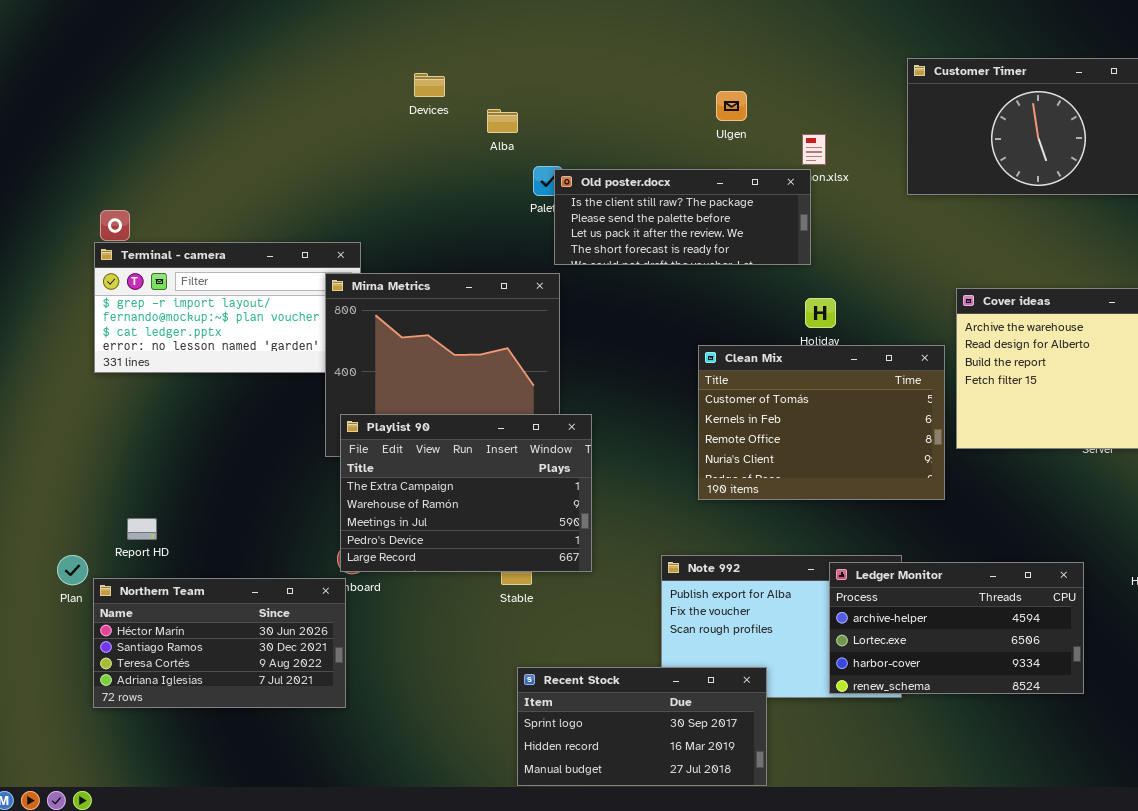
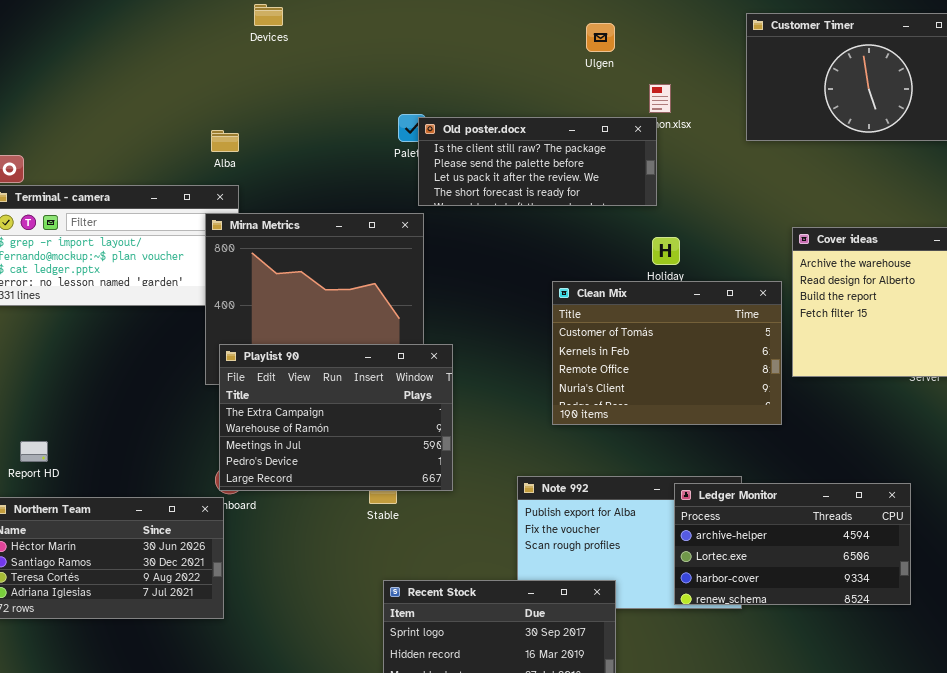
Devices: [414,73,445,97] -> [254,4,283,26], moved
Ulgen: [716,91,747,121] -> [586,23,615,52], moved
Alba: [487,109,518,133] -> [211,130,239,152], moved

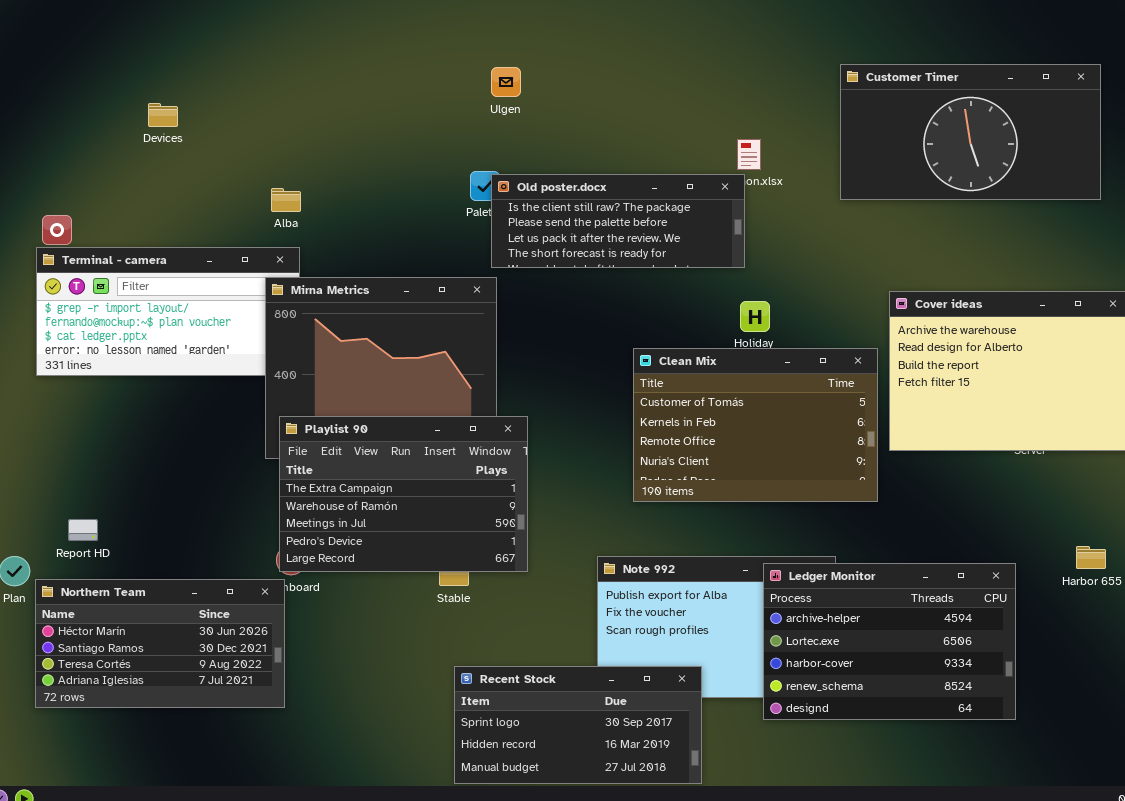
Devices: [254,4,283,26] -> [148,103,178,127], moved
Ulgen: [586,23,615,52] -> [491,67,521,97], moved
Ledger Monitor: [674,483,911,605] -> [763,563,1016,720], resized

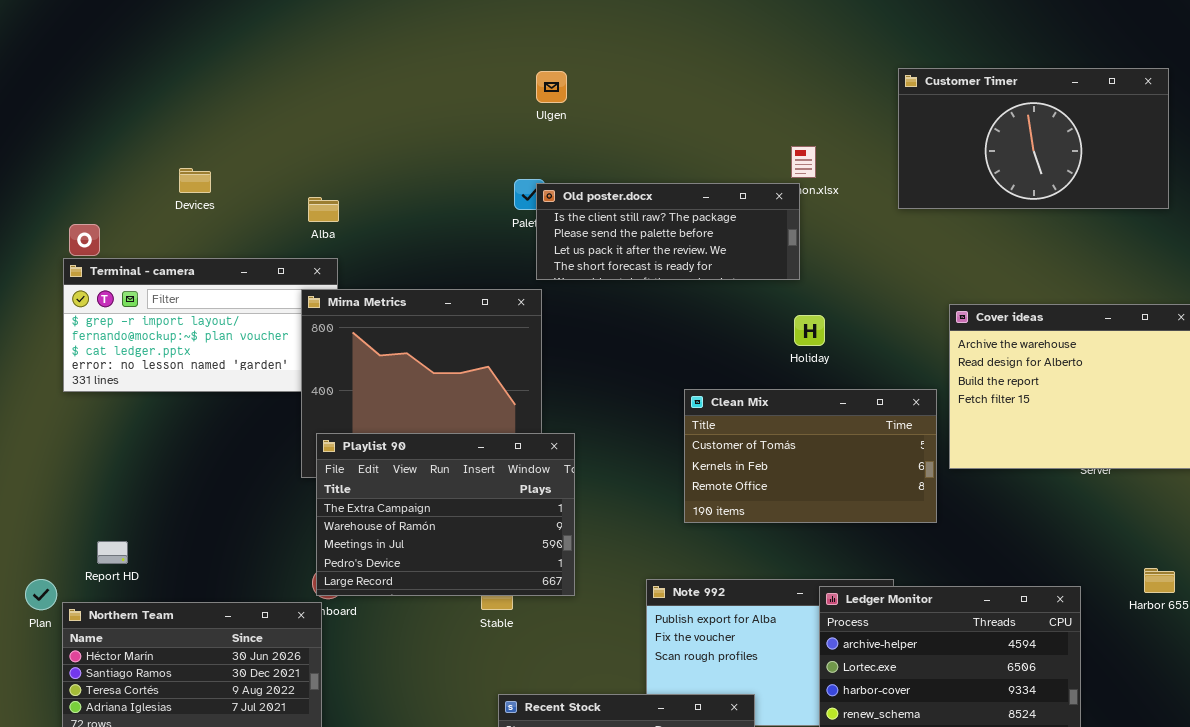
Devices: [148,103,178,127] -> [179,168,211,193], moved
Clean Mix: [633,348,878,502] -> [684,389,937,523], resized

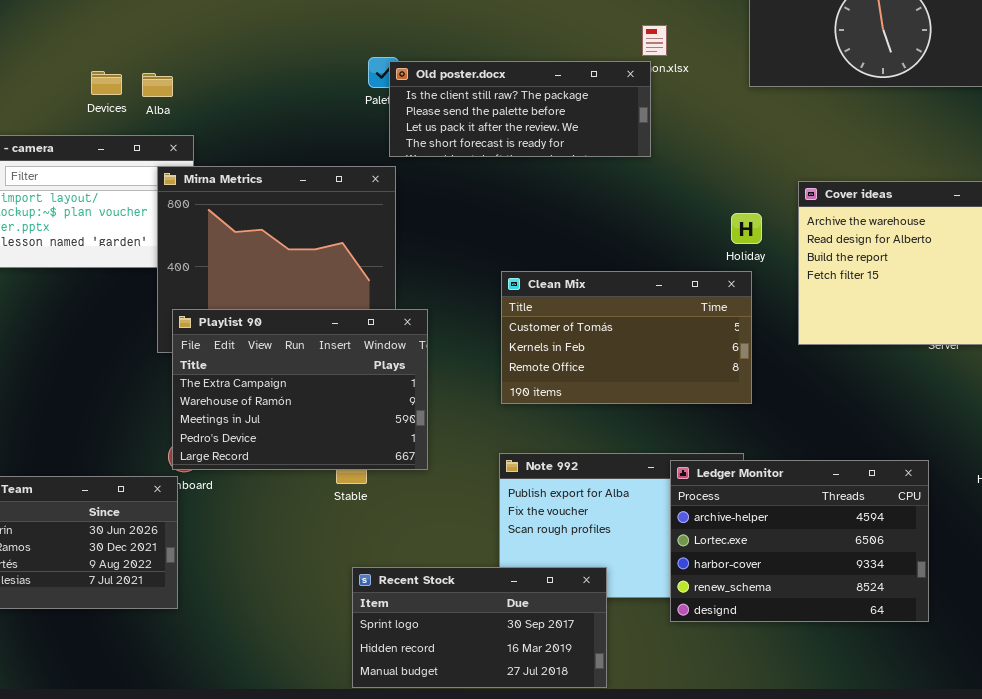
Devices: [179,168,211,193] -> [91,71,122,95], moved
Alba: [308,197,339,222] -> [142,73,173,97], moved
Holiday: [794,315,825,346] -> [731,213,762,244], moved
Clean Mix: [684,389,937,523] -> [501,271,752,404], moved

